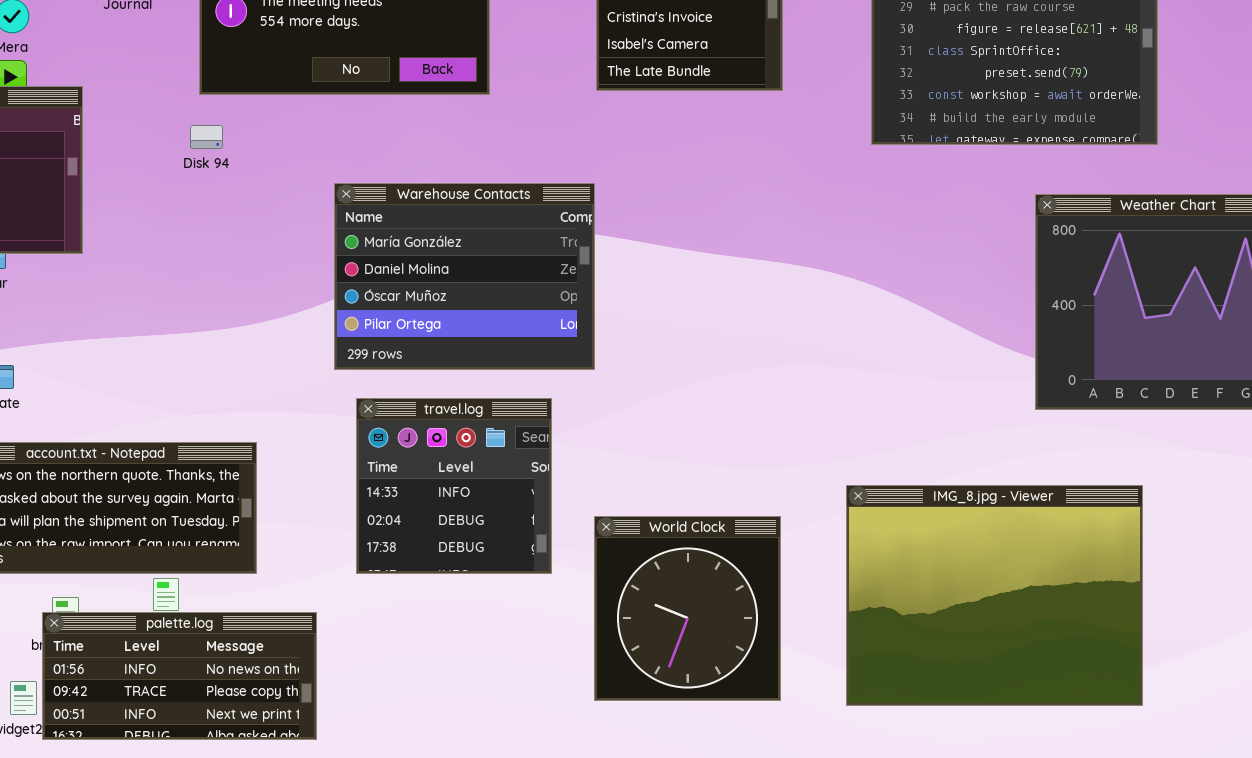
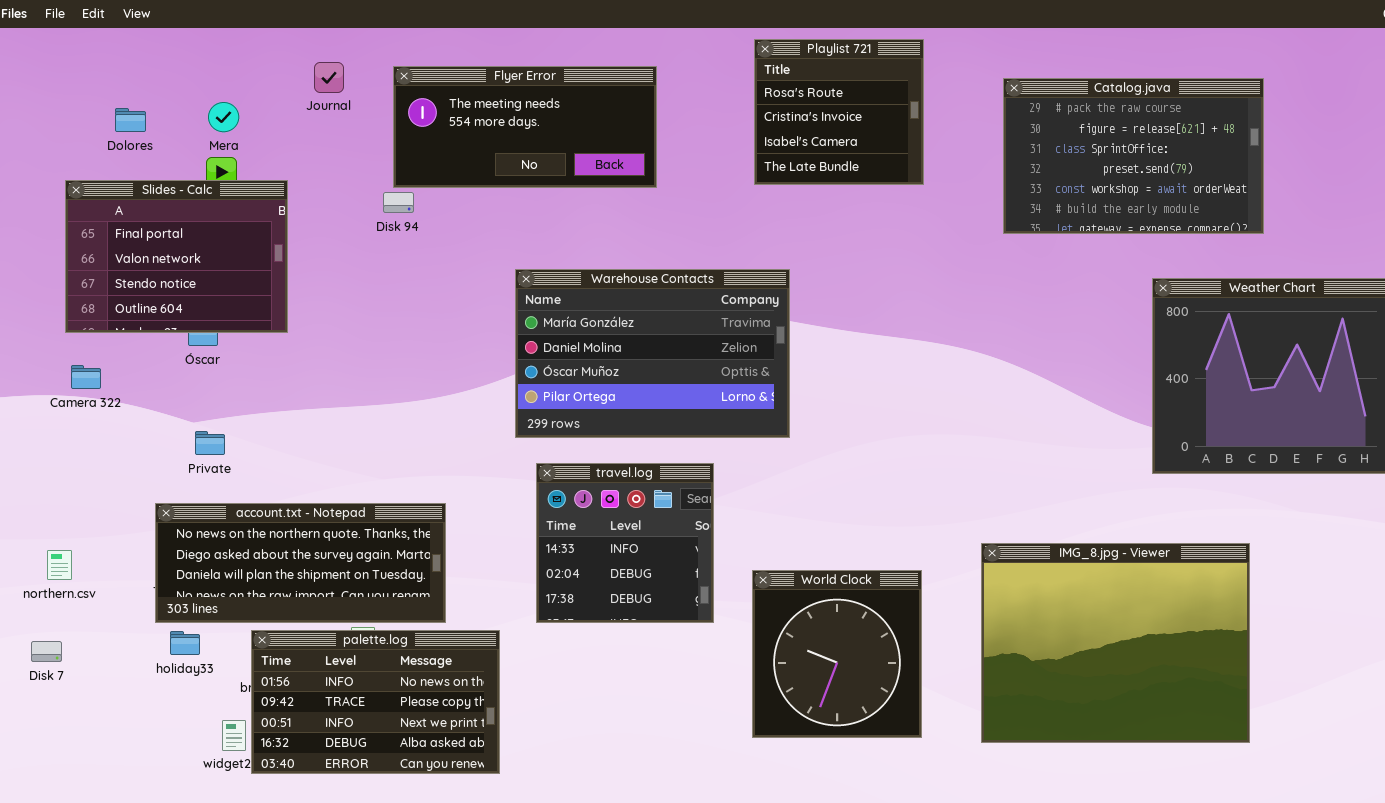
Disk 94: [190,125,223,149] -> [383,192,414,213], moved
Warehouse Contacts: [334,183,595,370] -> [515,269,790,438], resized
palette.log: [42,612,317,740] -> [251,630,500,774], resized

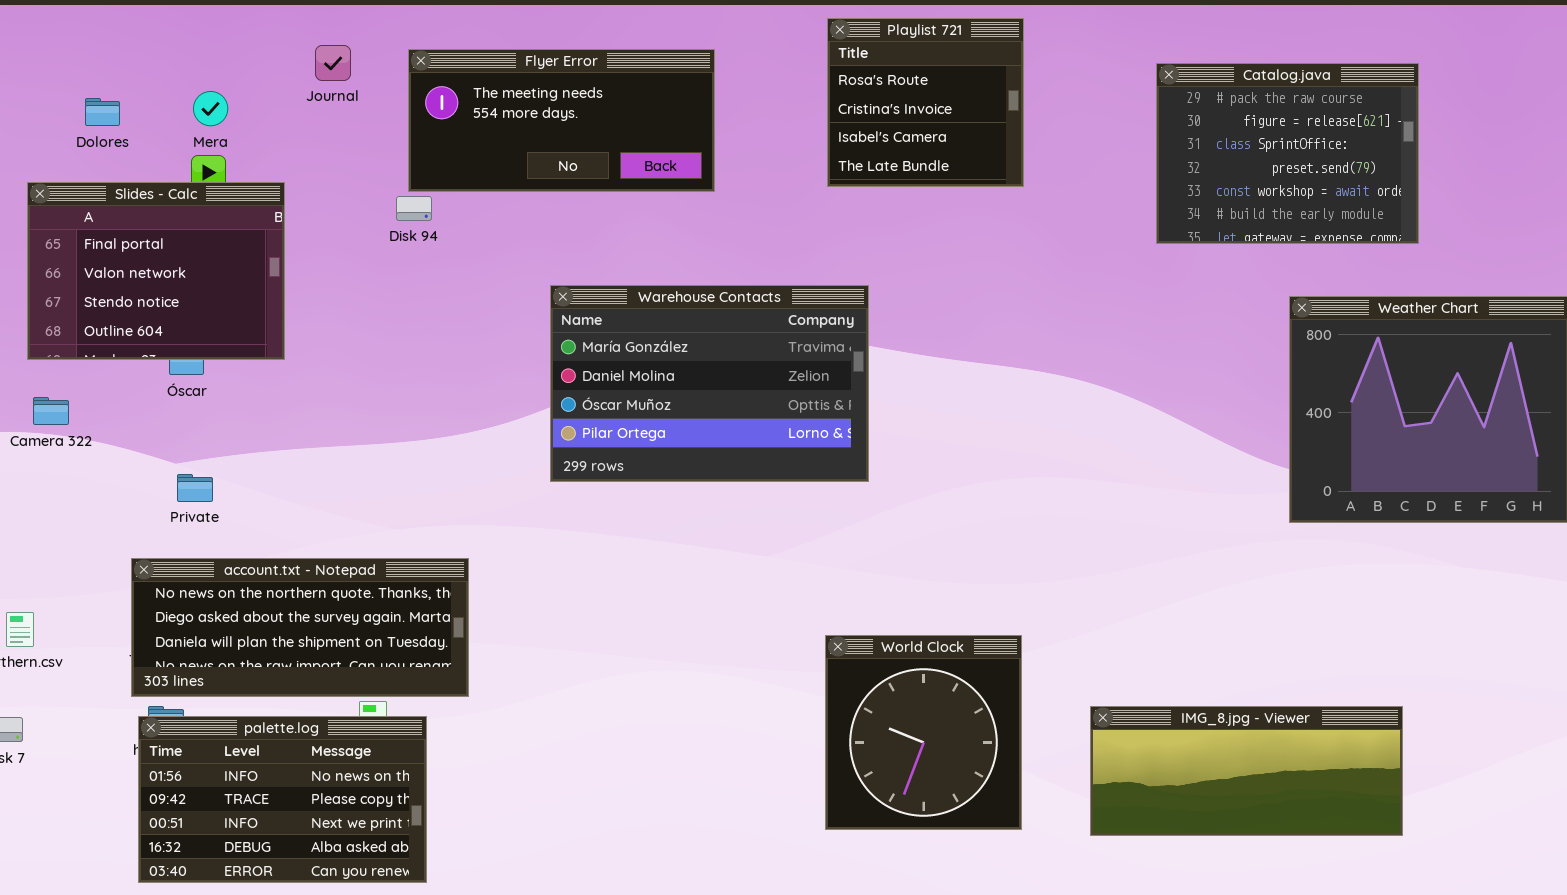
Catalog.java: [1003,78,1264,234] -> [1156,63,1419,244], resized
travel.log: [536,463,714,623] -> none, closed
IMG_8.jpg - Viewer: [981,543,1250,743] -> [1090,706,1403,836], resized
palette.log: [251,630,500,774] -> [138,716,427,883], moved

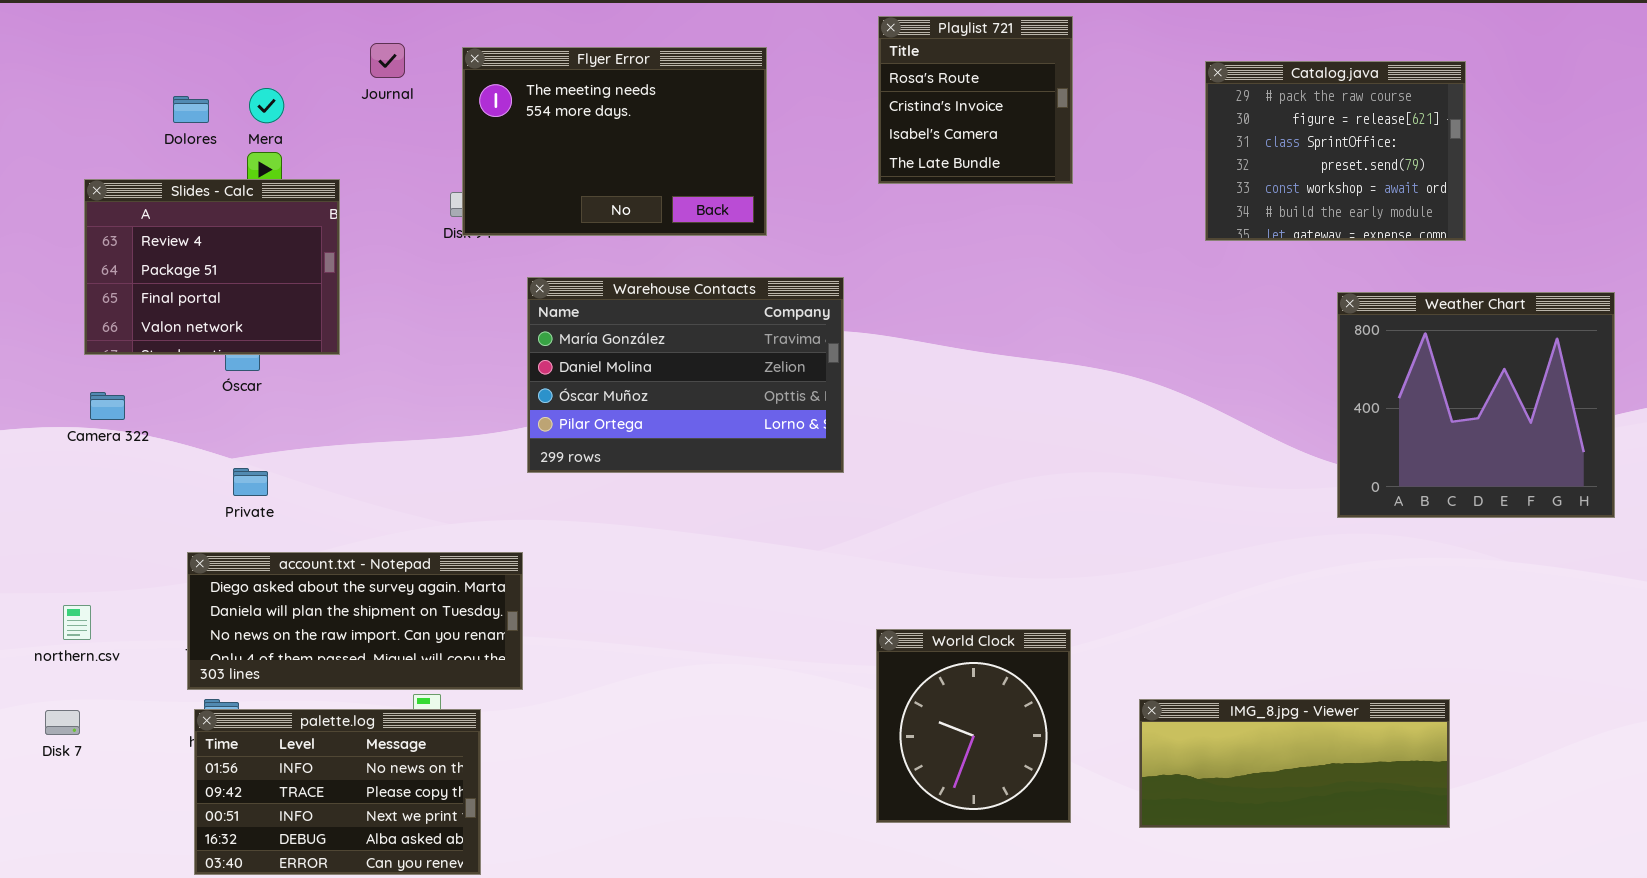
Flyer Error: [408,49,715,192] -> [462,47,767,236], resized
Dolores: [85,98,120,126] -> [173,96,209,123], moved
Slides - Calc: [27,182,285,360] -> [84,179,340,355], scrolled up 2 rows
Warehouse Contacts: [550,285,869,482] -> [527,277,844,473], moved
account.txt - Notepad: [131,558,469,697] -> [187,552,523,690], scrolled down 1 row

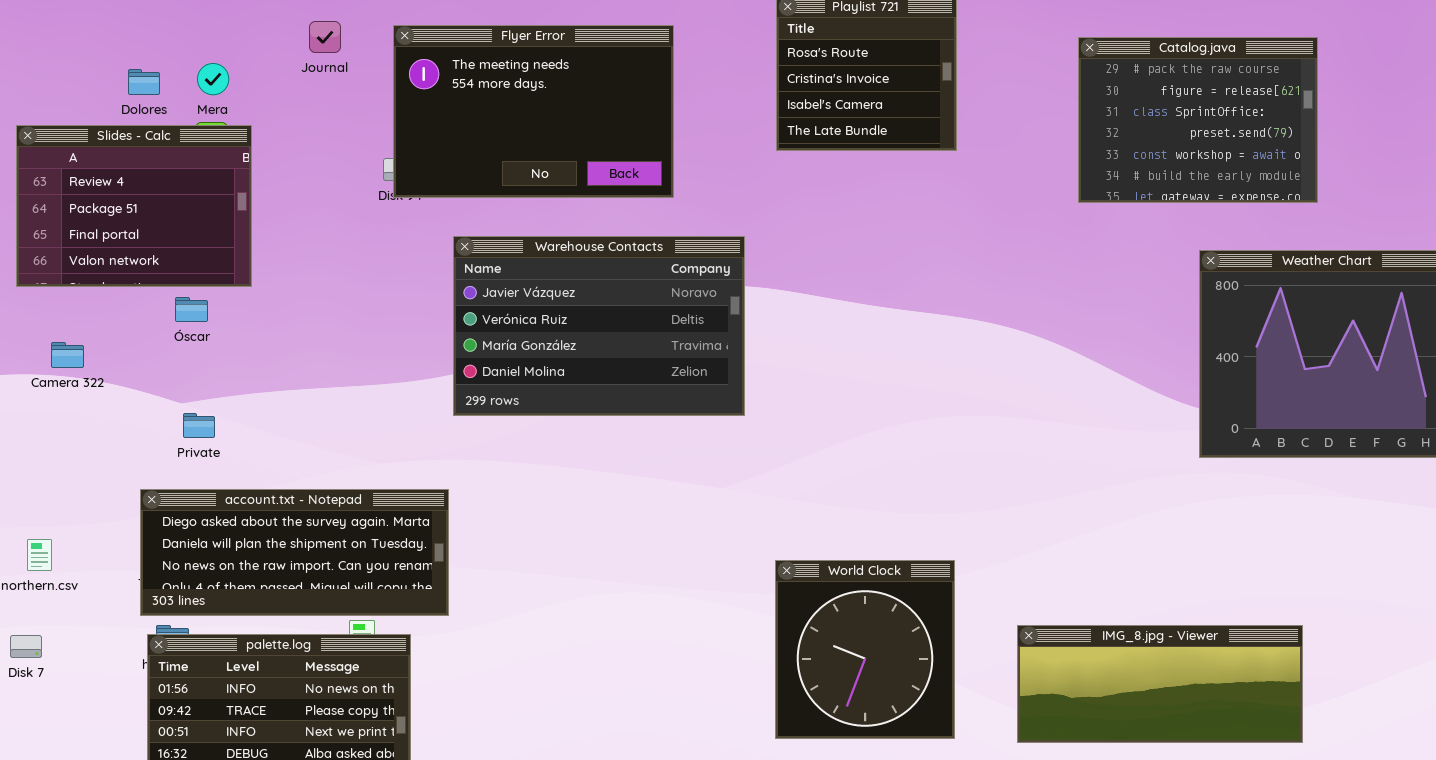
Slides - Calc: [84,179,340,355] -> [16,125,252,287], moved
Warehouse Contacts: [527,277,844,473] -> [453,236,745,416], scrolled up 2 rows

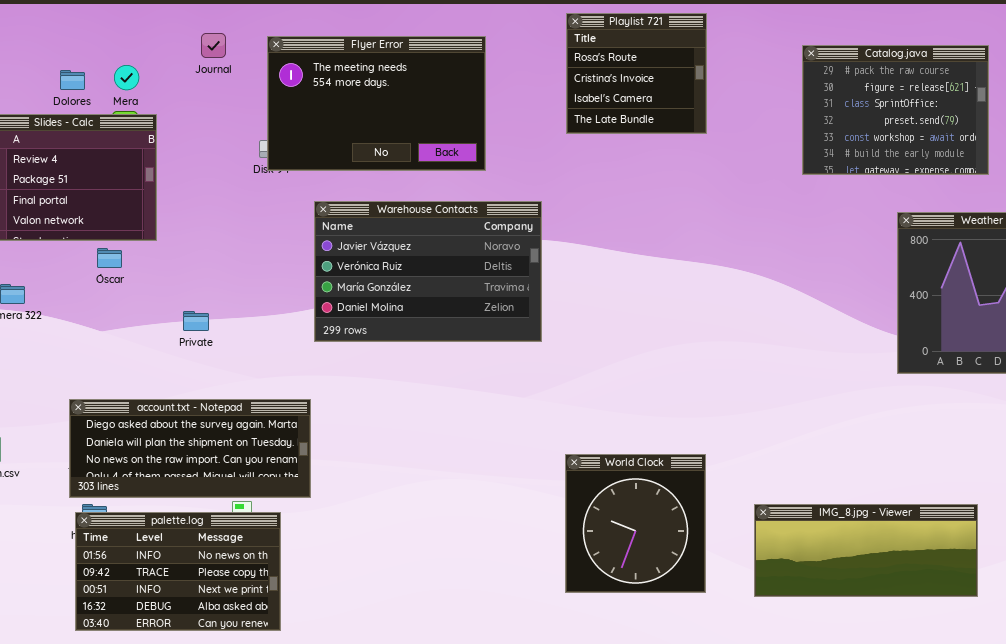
Private: [183,413,215,438] -> [183,311,209,331], moved

